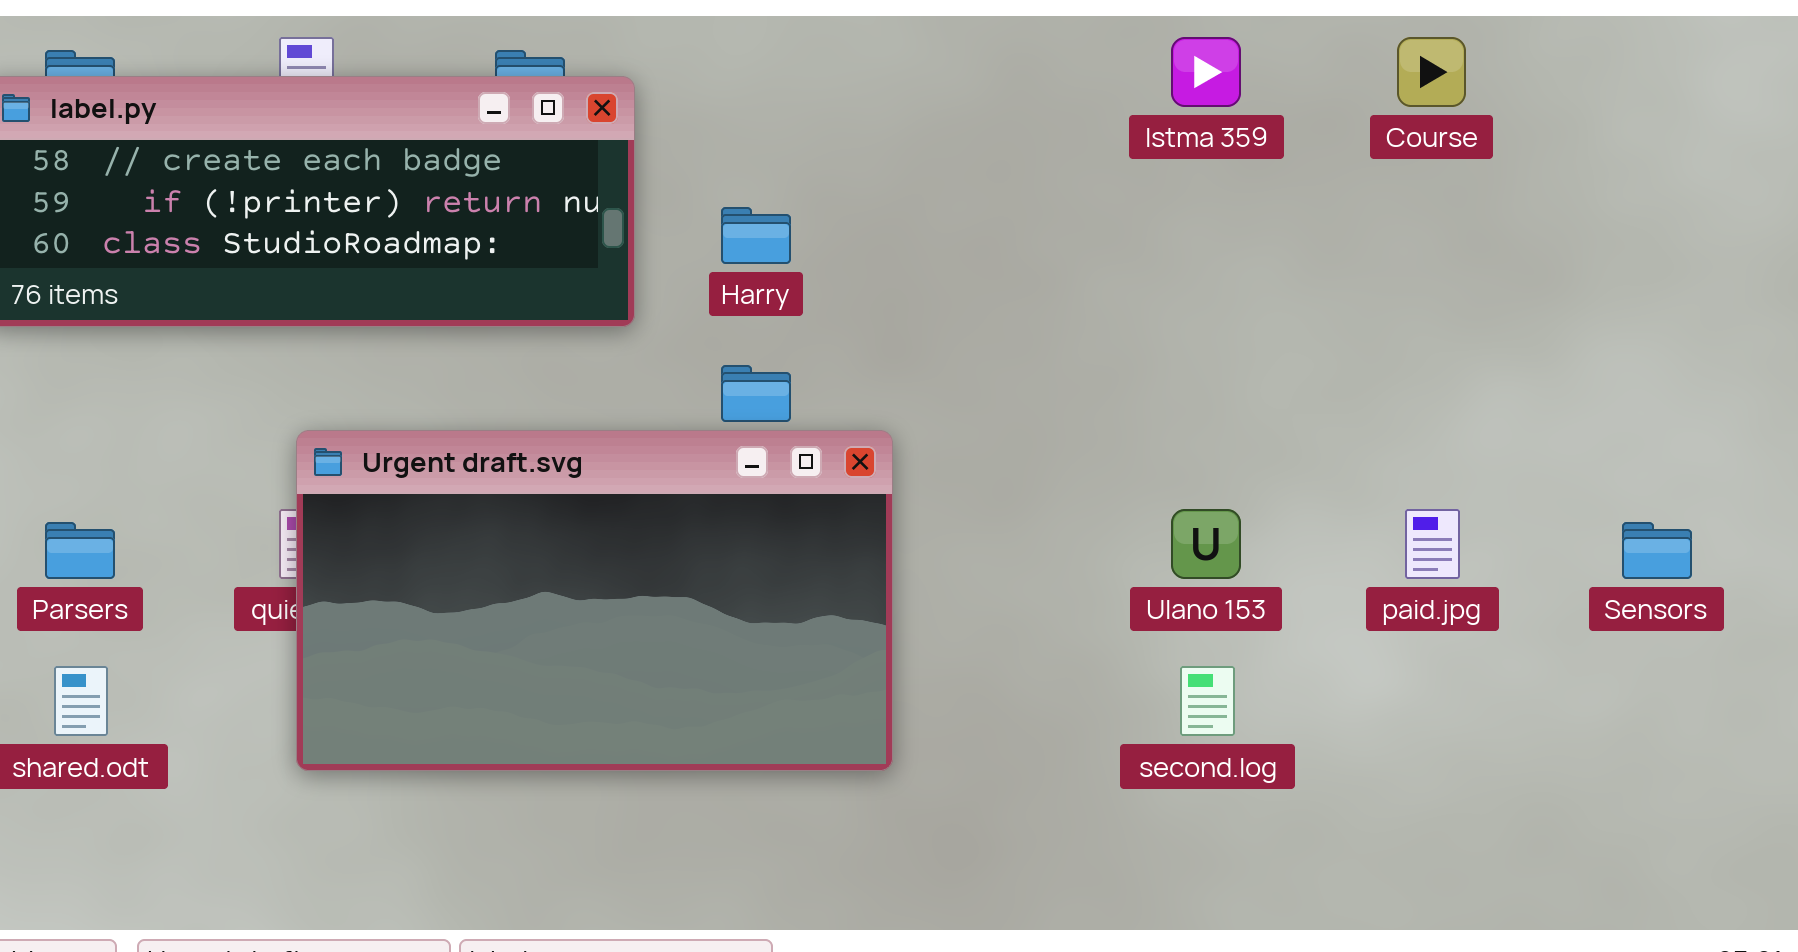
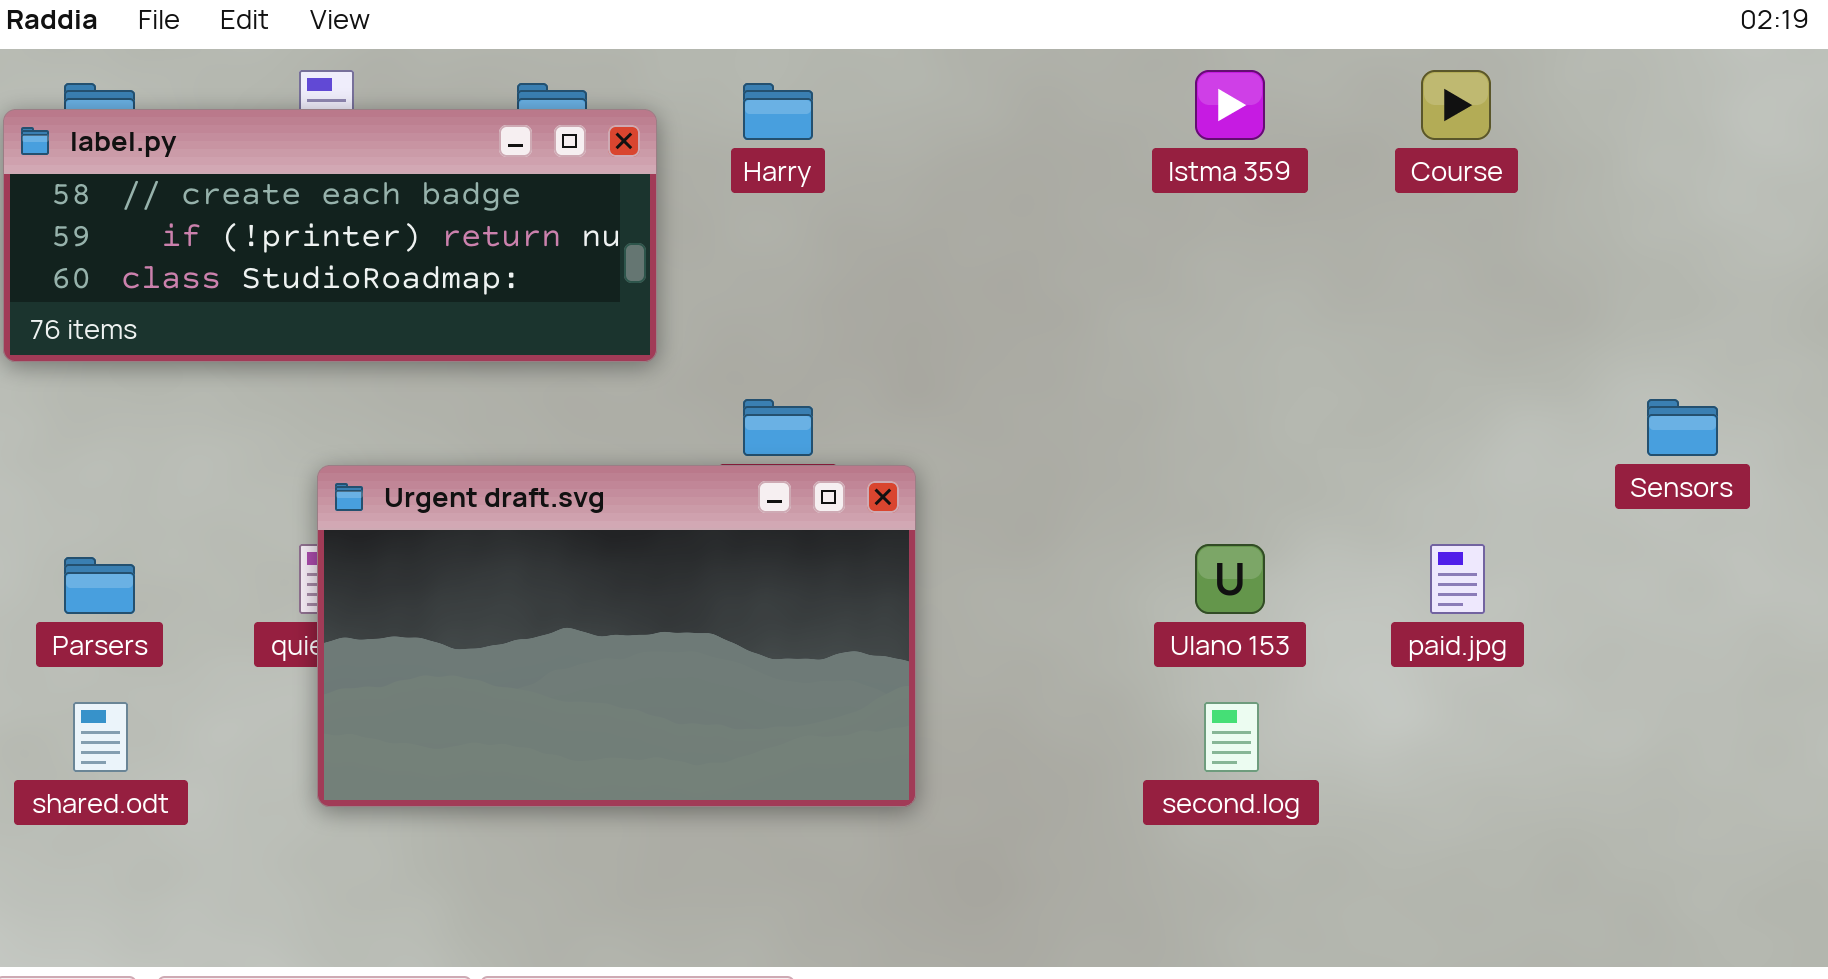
Harry: [721,207,791,264] -> [743,83,813,140], moved
Sensors: [1622,522,1692,579] -> [1647,399,1718,456], moved

